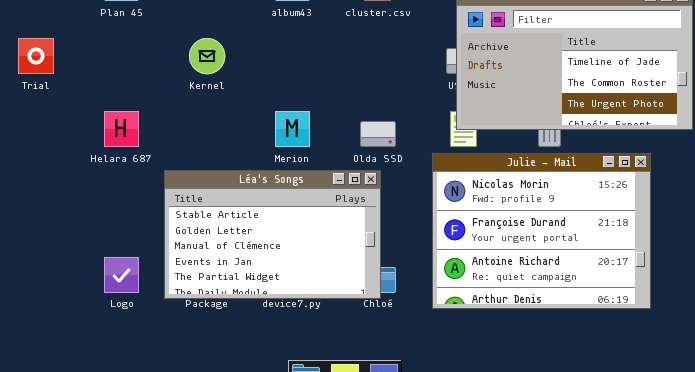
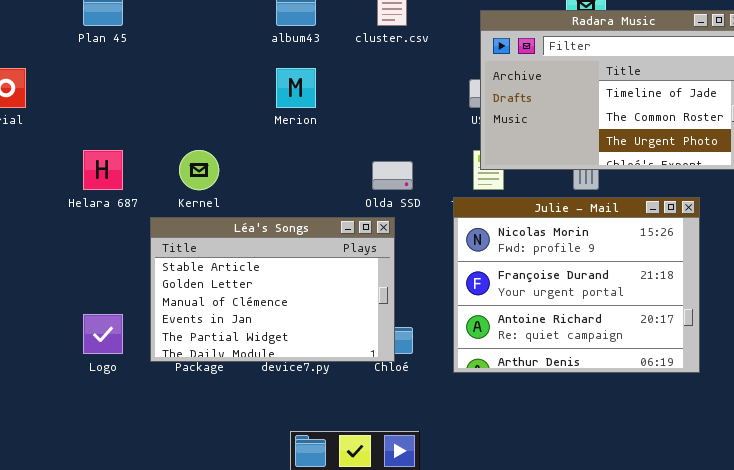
Kernel: [189,38,225,74] -> [179,150,219,190], moved
Merion: [275,111,310,147] -> [276,68,316,108], moved

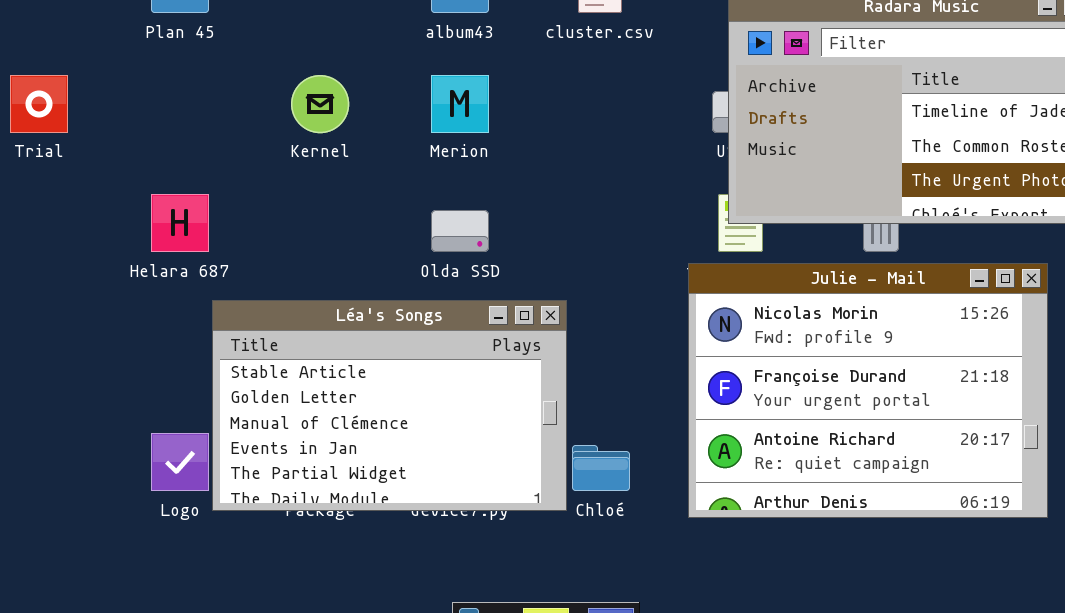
Kernel: [179,150,219,190] -> [291,75,349,133], moved
Olda SSD: [372,161,413,190] -> [431,210,489,252], moved
Léa's Songs: [150,217,395,362] -> [212,300,567,511], moved

